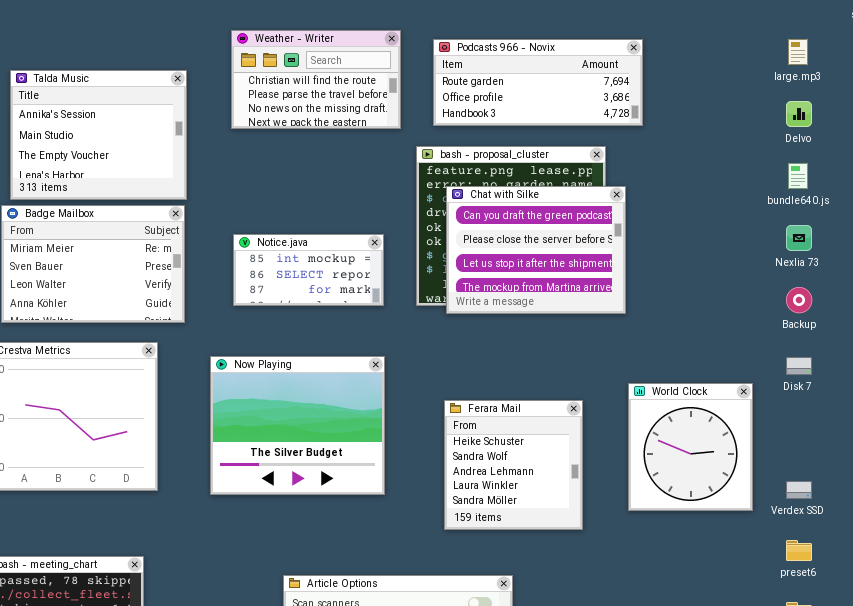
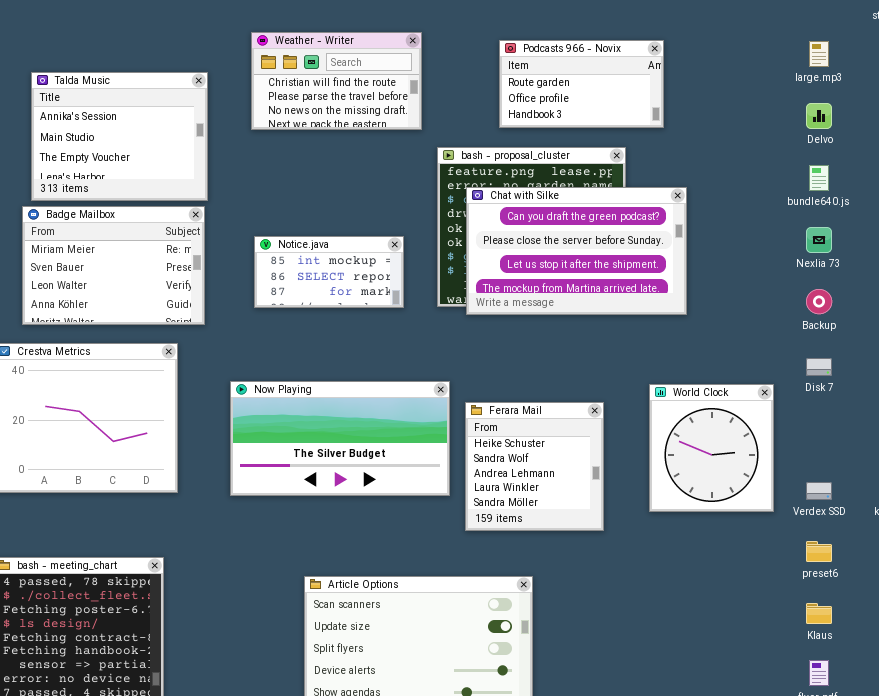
Podcasts 966 - Novix: [433,39,643,126] -> [499,40,664,128], resized
Chat with Silke: [446,186,626,314] -> [466,187,687,315], resized
Now Playing: [210,356,385,495] -> [230,381,450,496], resized

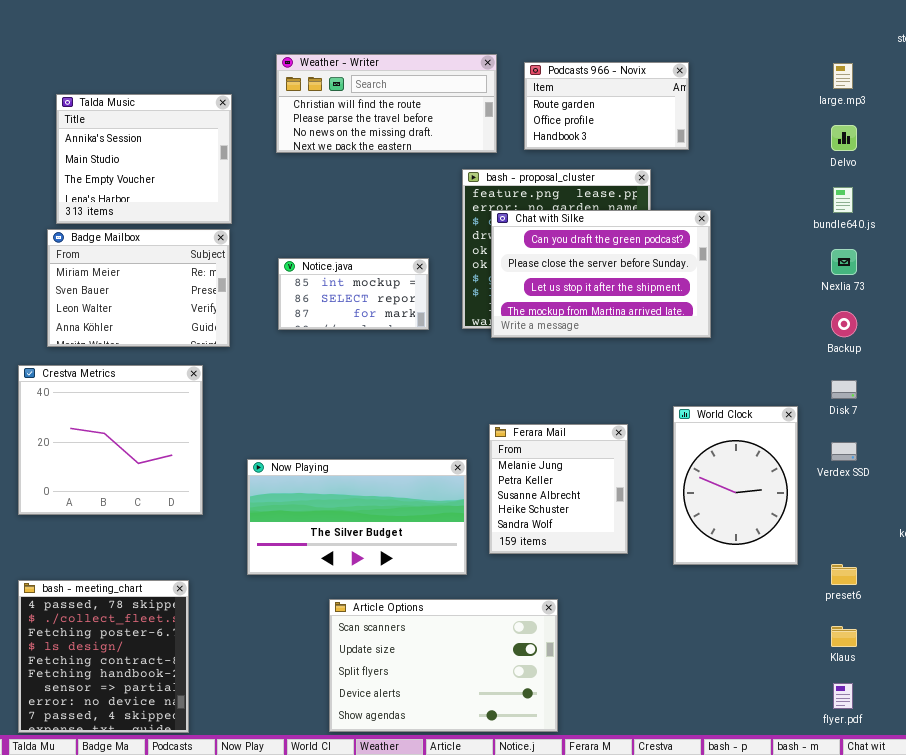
Weather - Writer: [251,32,422,130] -> [276,54,497,153], resized
Now Playing: [230,381,450,496] -> [247,459,467,575], moved
World Clock: [649,384,774,512] -> [673,406,798,565], resized
Ferara Mail: [465,402,604,531] -> [489,424,628,554], scrolled up 3 rows
Verdex SSD: [806,482,832,500] -> [831,442,857,461], moved

